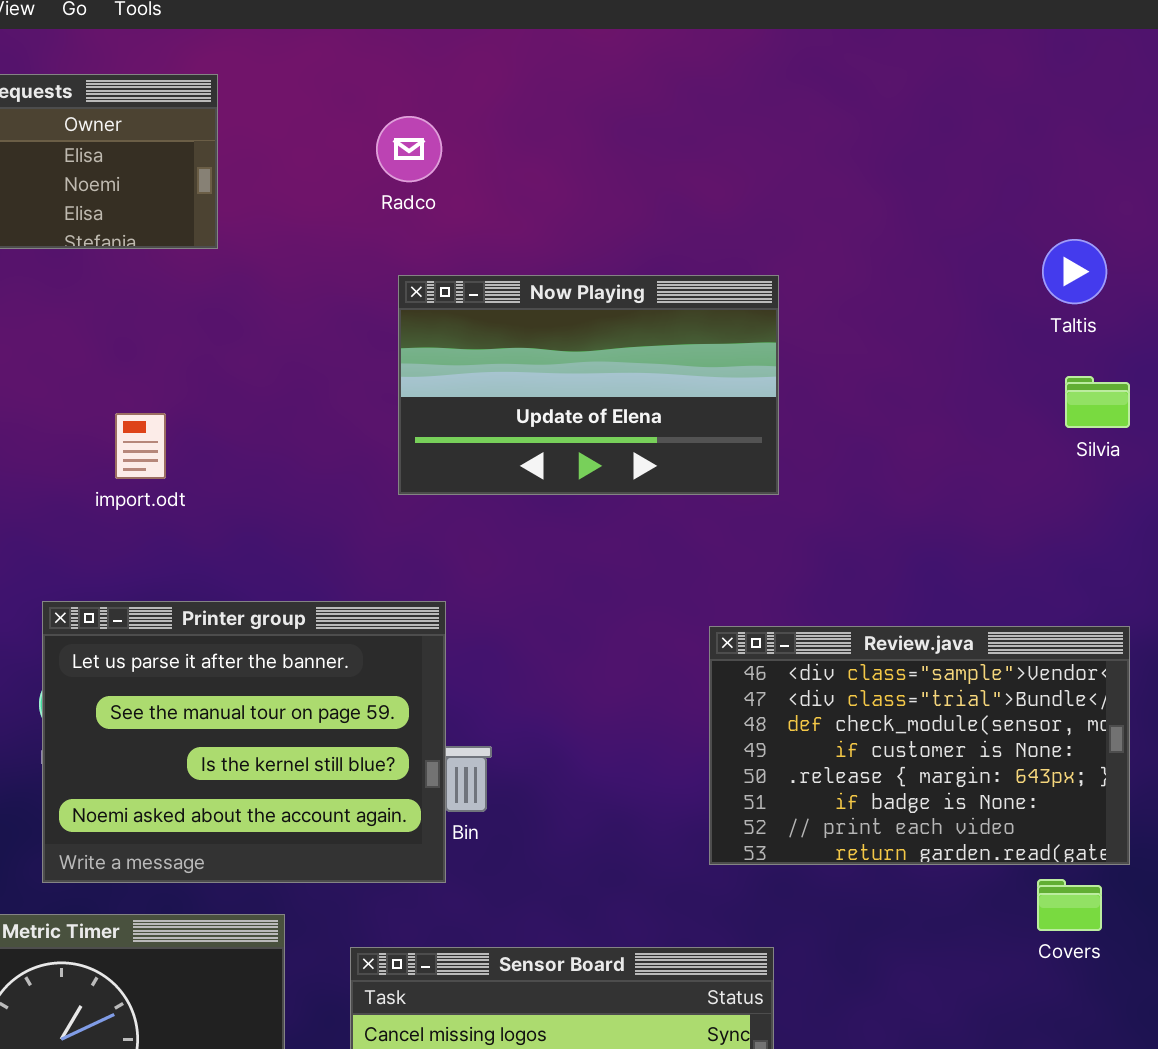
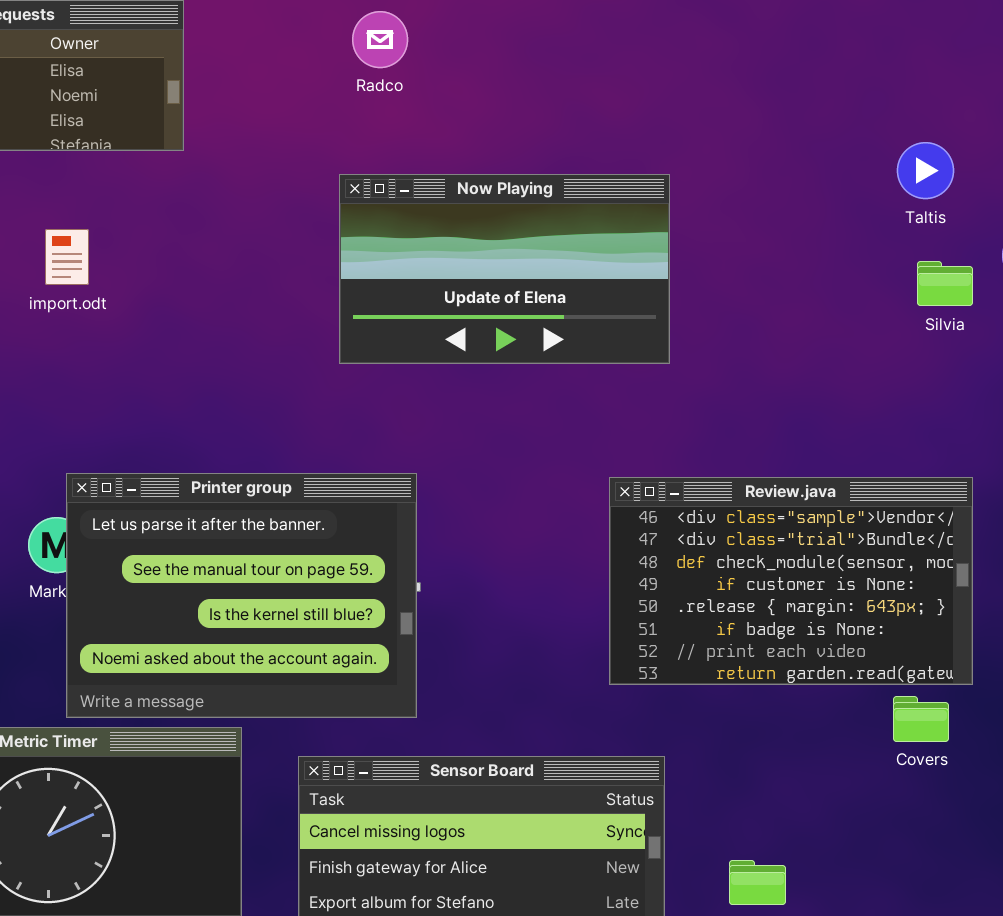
Radco: [376,116,442,182] -> [352,11,408,68], moved
import.odt: [115,413,166,479] -> [45,229,89,285], moved
Printer group: [42,601,446,883] -> [66,473,417,718], moved

